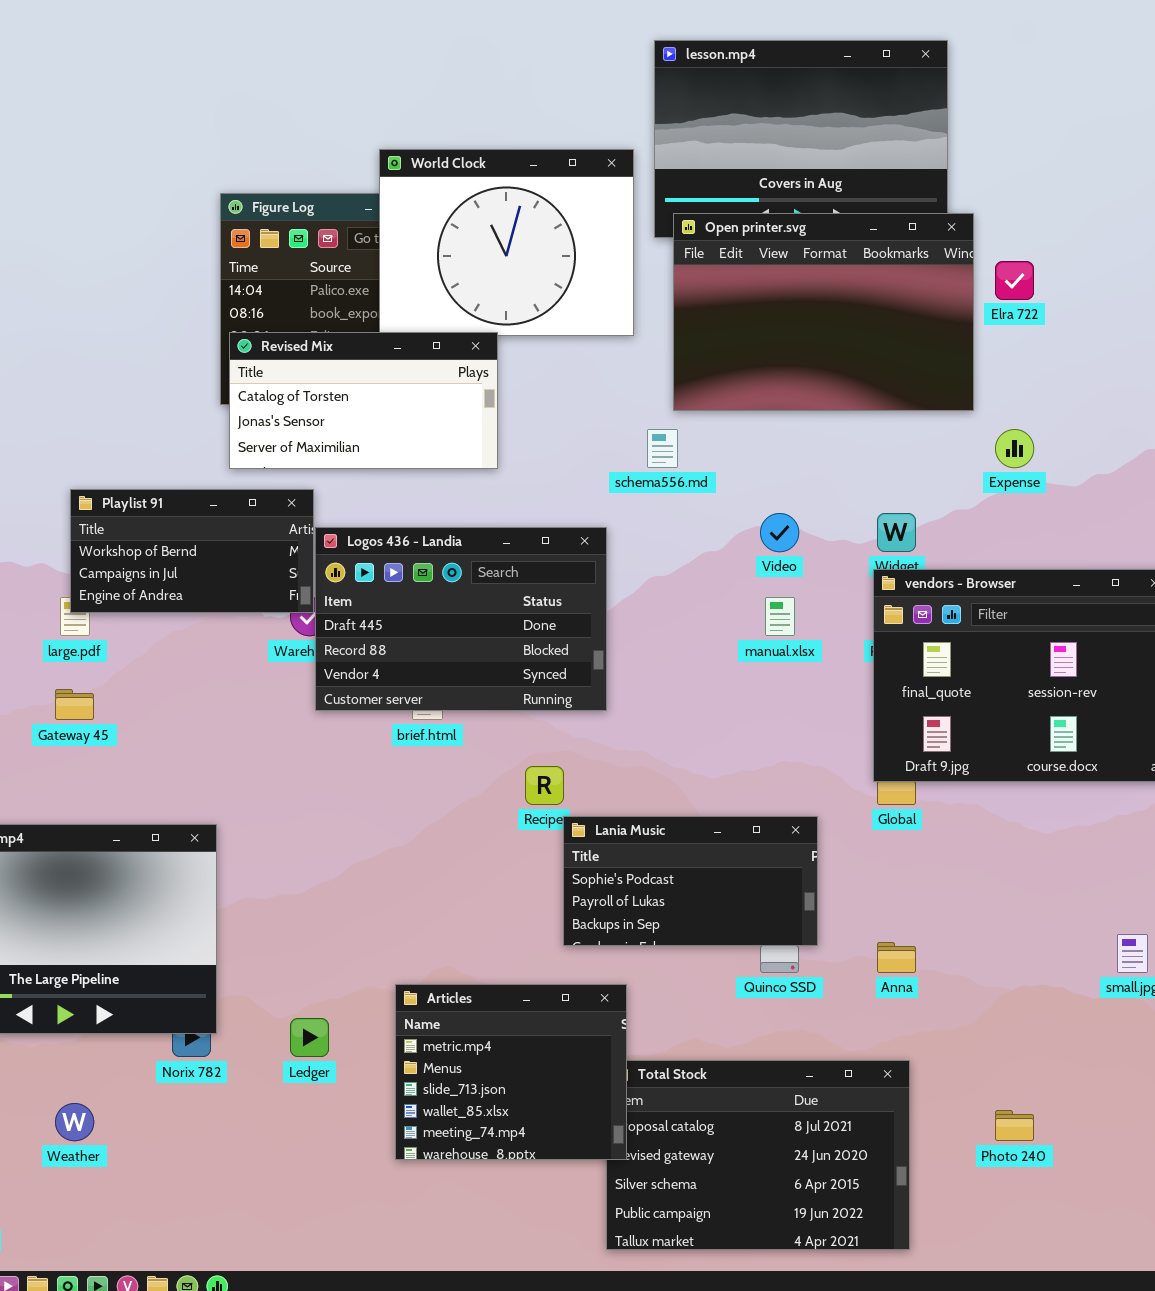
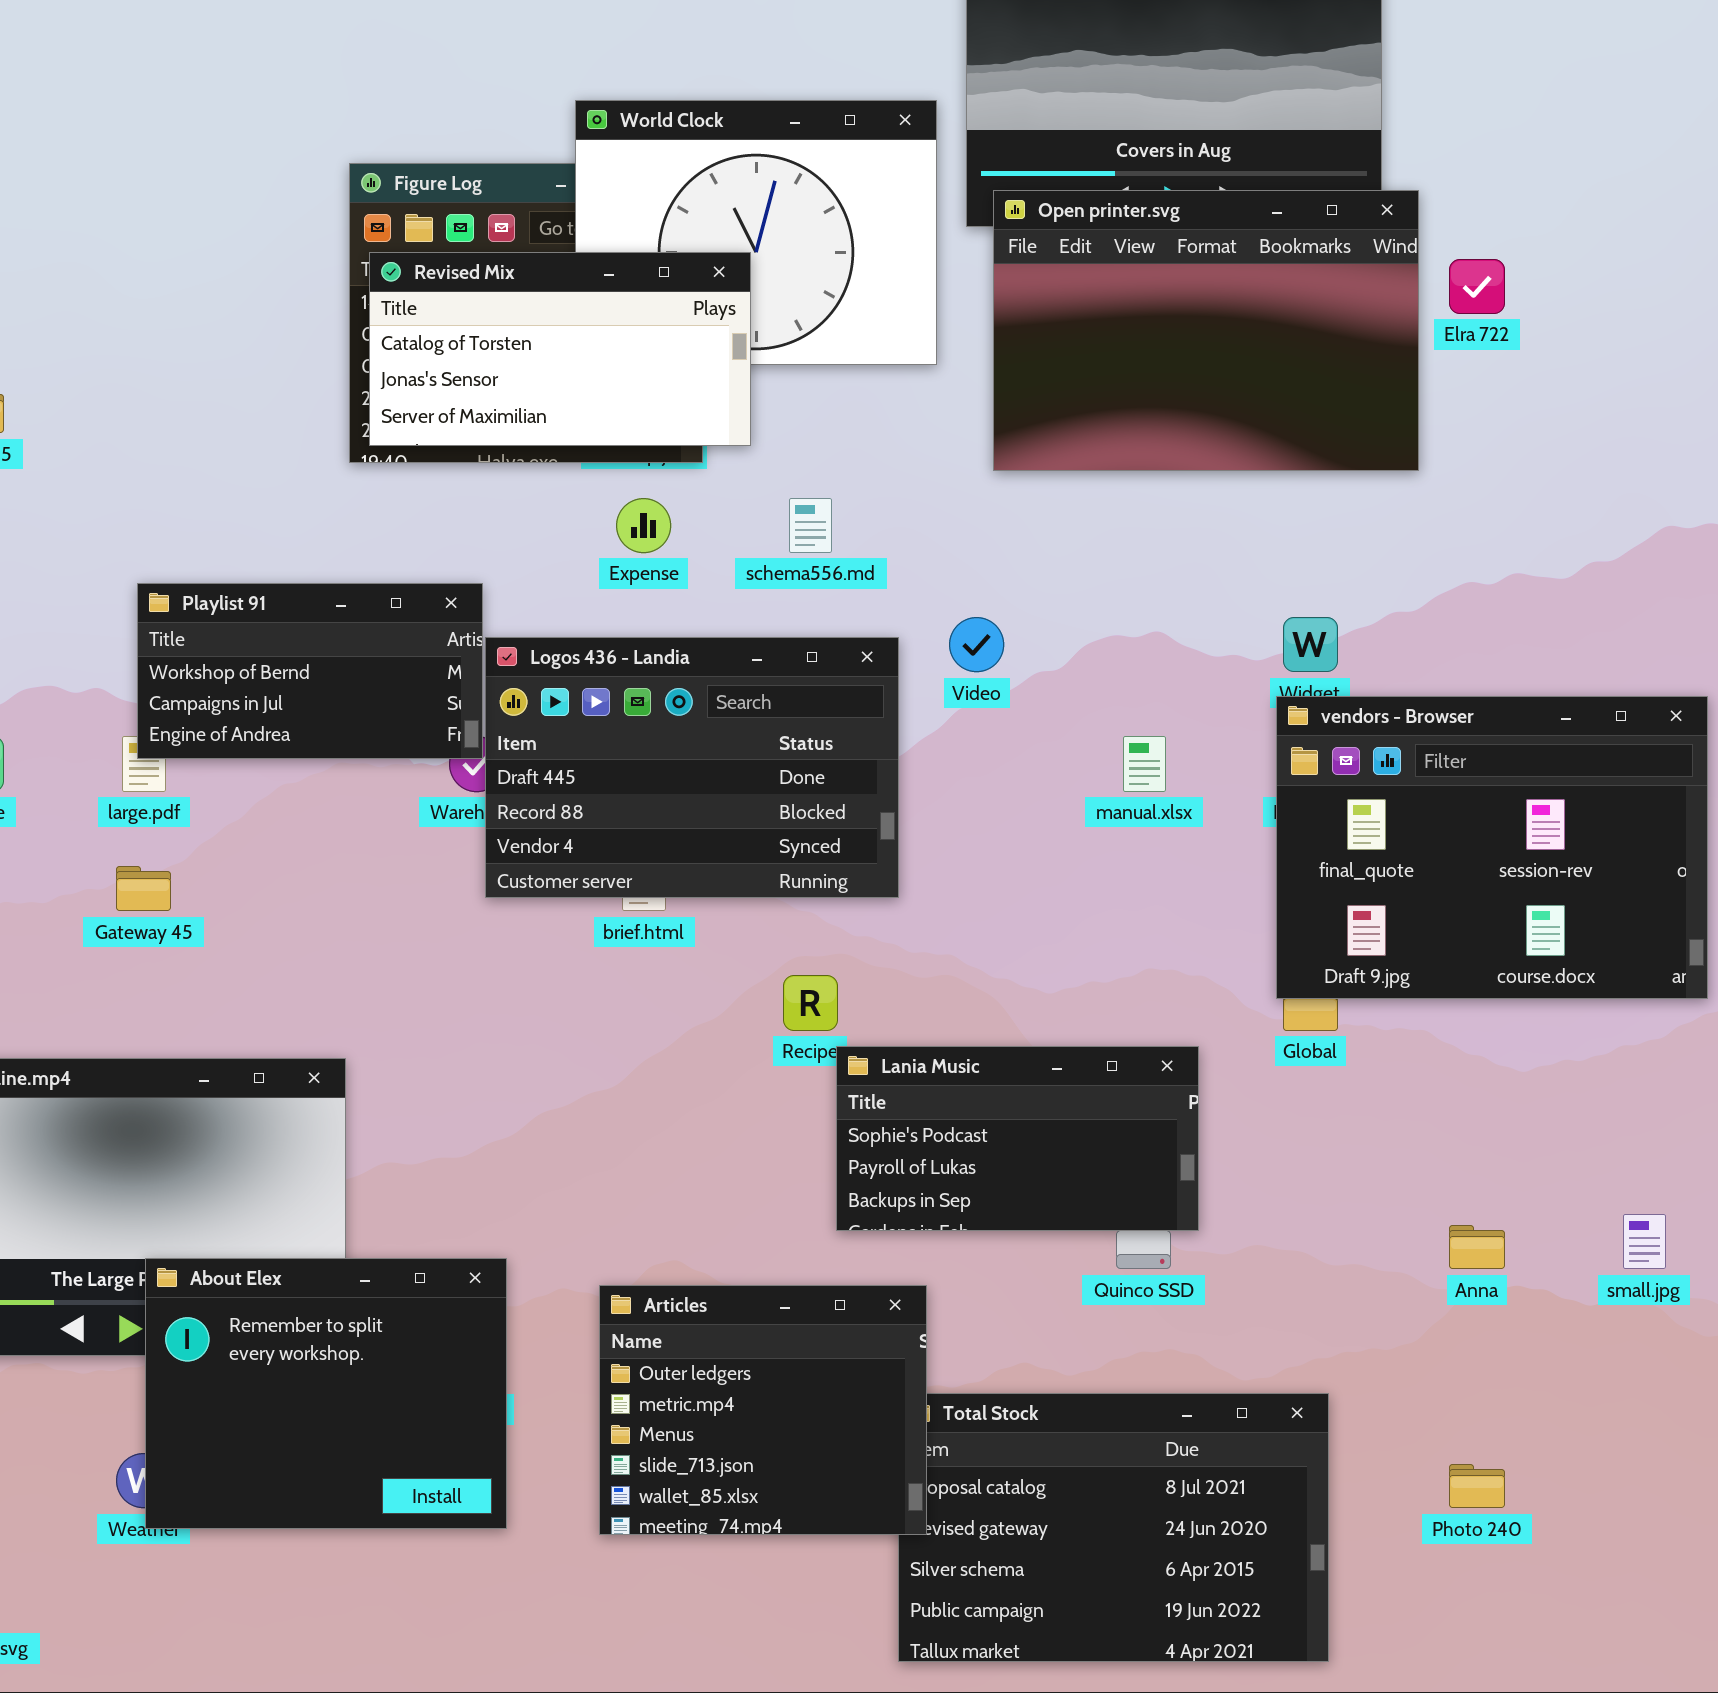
Revised Mix: [229,332,498,469] -> [369,252,751,446], moved
schema556.md: [647,429,678,468] -> [789,498,832,553], moved
Expense: [995,429,1034,468] -> [616,498,671,553], moved
Video: [760,513,799,552] -> [949,617,1004,672], moved
Anna: [877,942,916,973] -> [1449,1225,1505,1269], moved
About Elex: none -> [145,1258,507,1529], opened
Articles: [395,984,627,1160] -> [599,1285,927,1535], scrolled up 1 row

